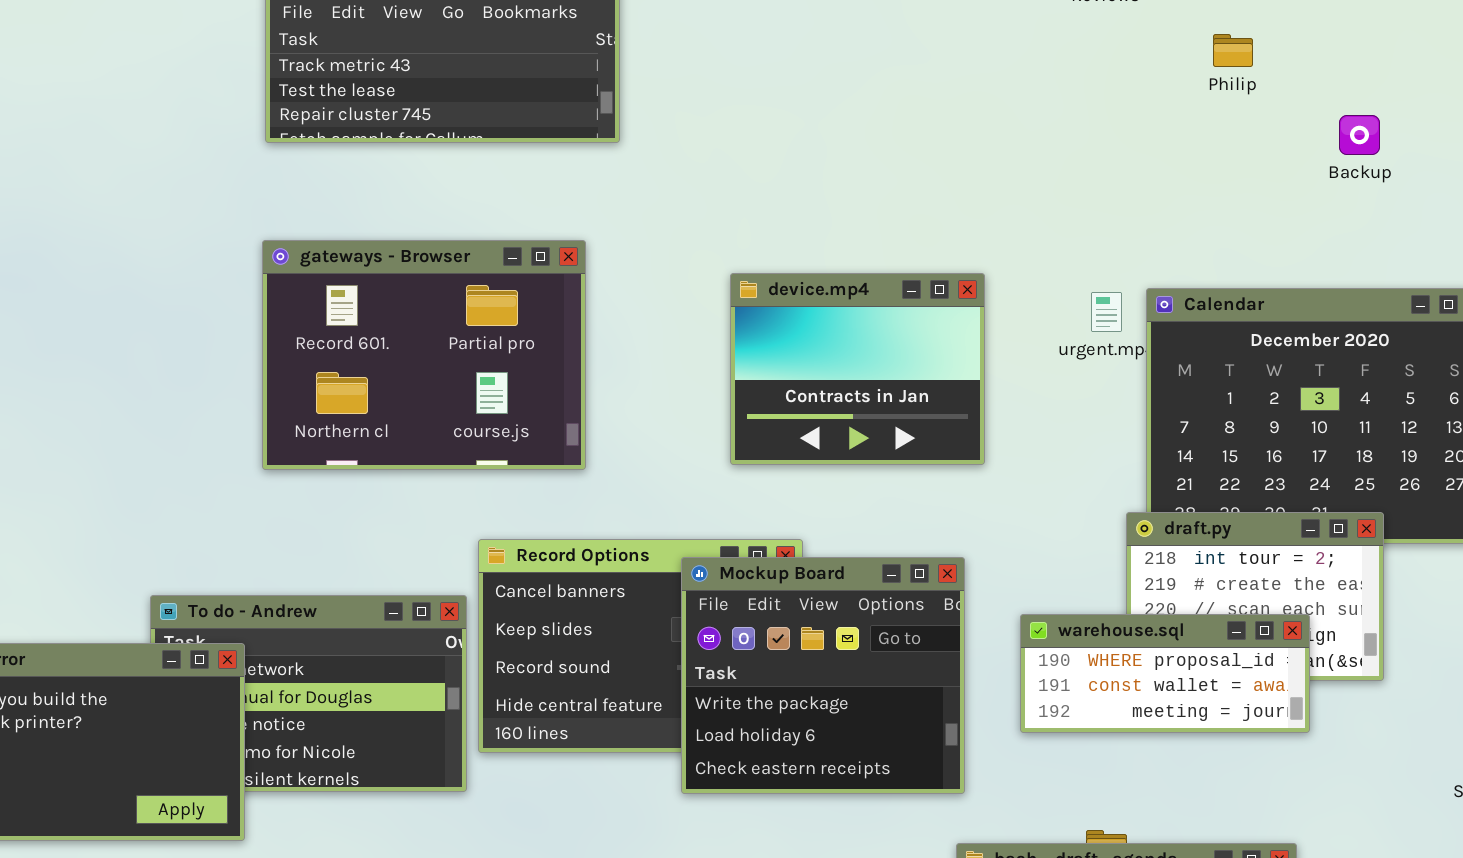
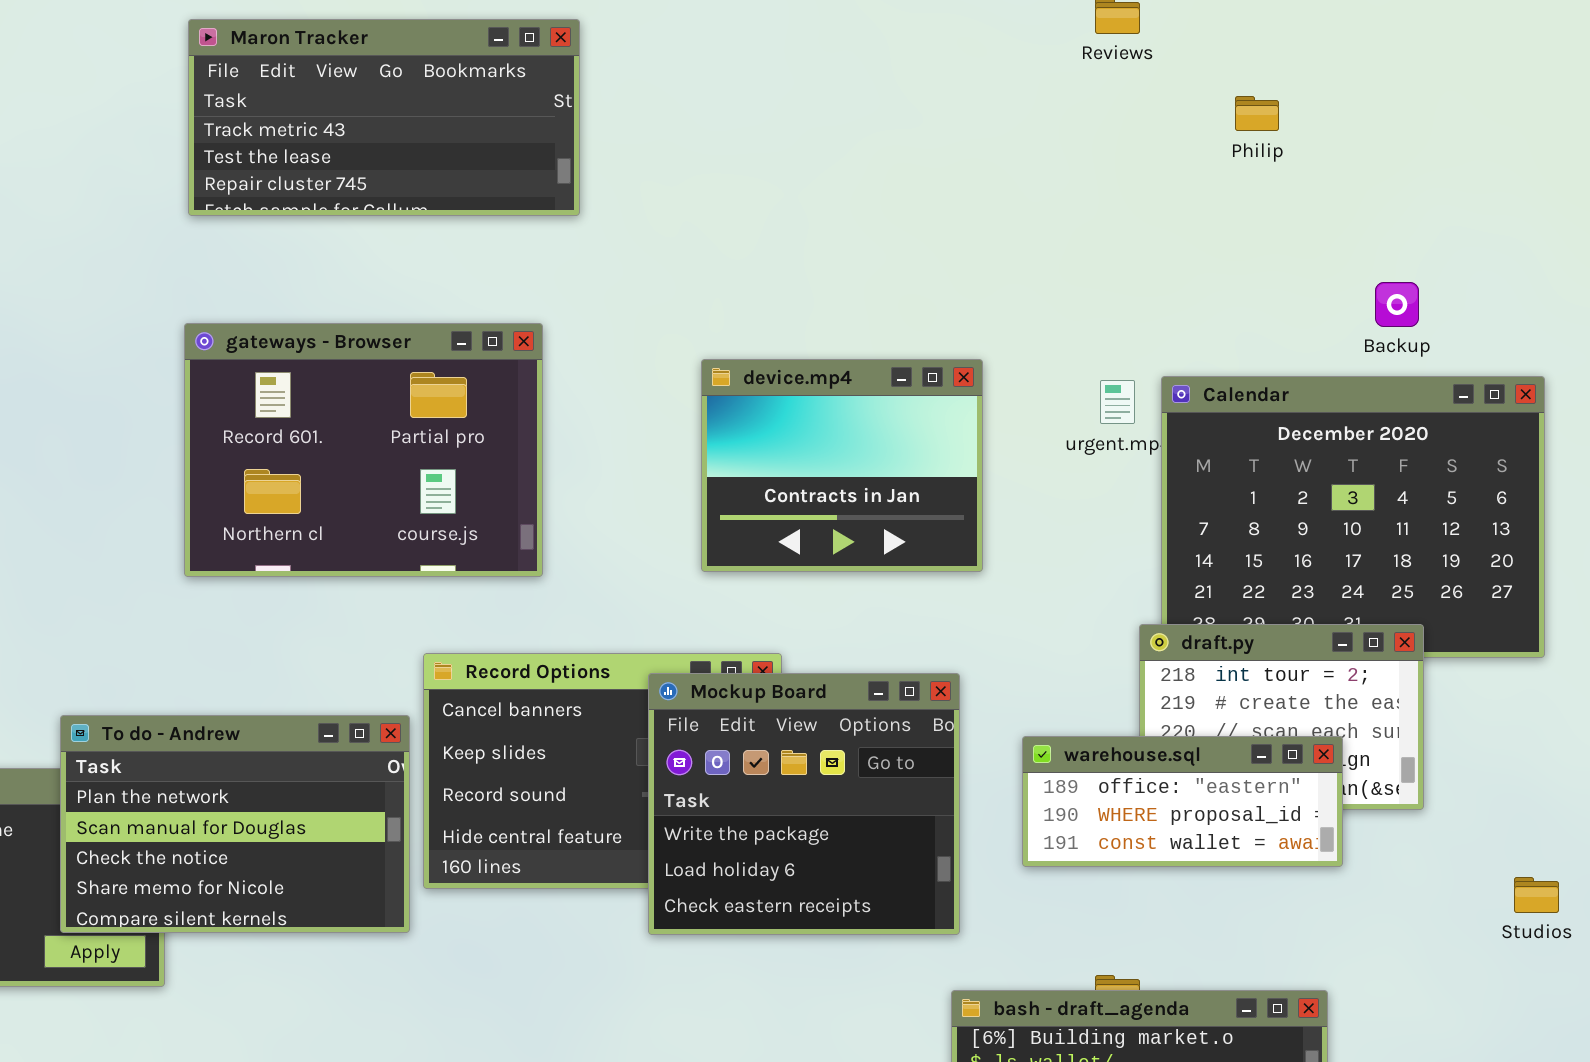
Backup: [1339,115,1380,155] -> [1375,282,1419,327], moved
To do - Andrew: [150,595,467,792] -> [60,715,410,933], raised
warehouse.sql: [1020,614,1310,733] -> [1022,736,1343,867], scrolled up 1 row

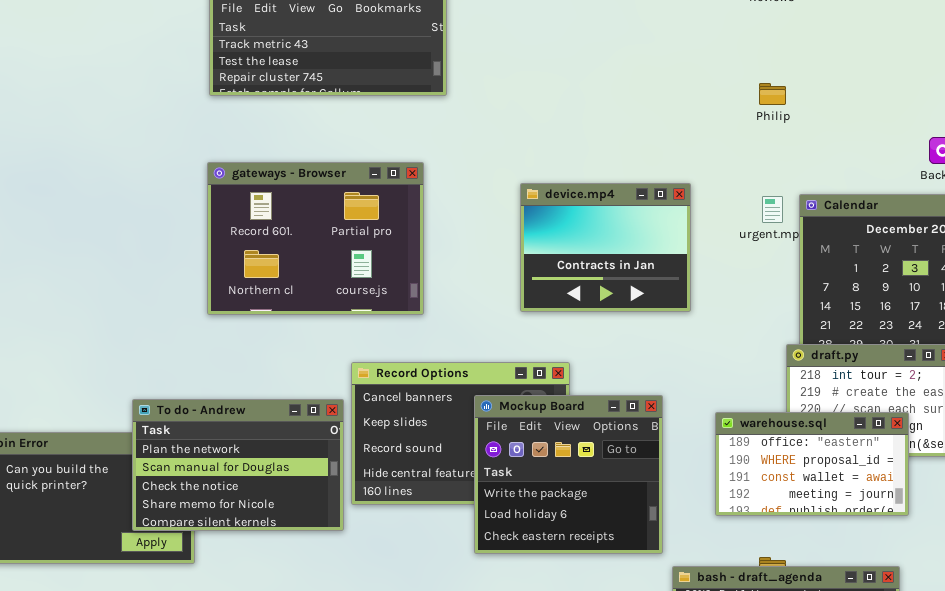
Philip: [1235,96,1279,131] -> [759,83,786,105], moved
Mockup Board: [648,673,960,935] -> [474,395,663,554], moved
warehouse.sql: [1022,736,1343,867] -> [715,412,909,516], resized

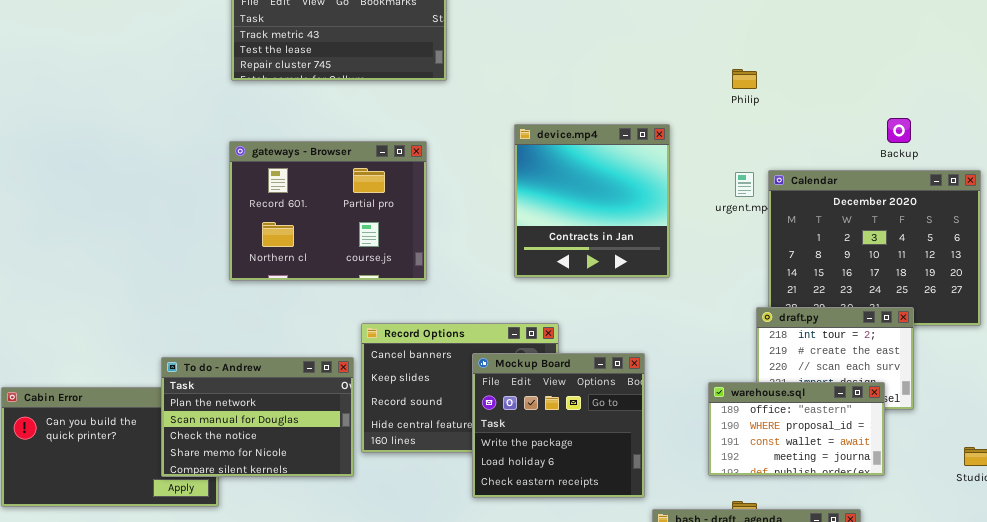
device.mp4: [520,183,691,312] -> [514,124,670,278], resized
warehouse.sql: [715,412,909,516] -> [708,382,885,476], moved

